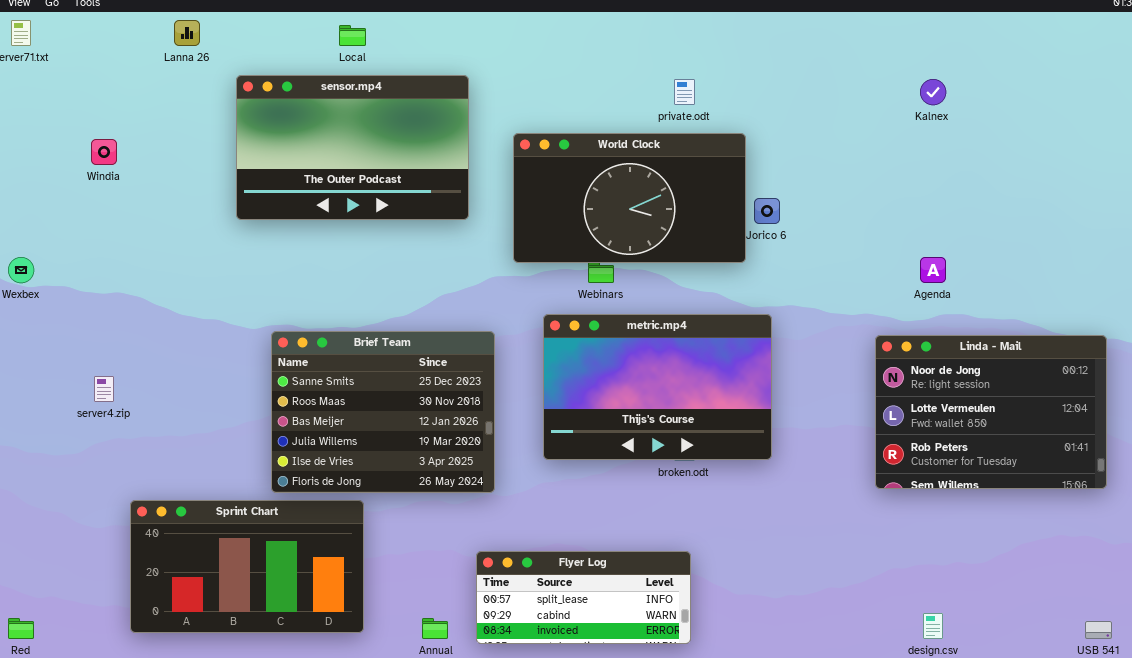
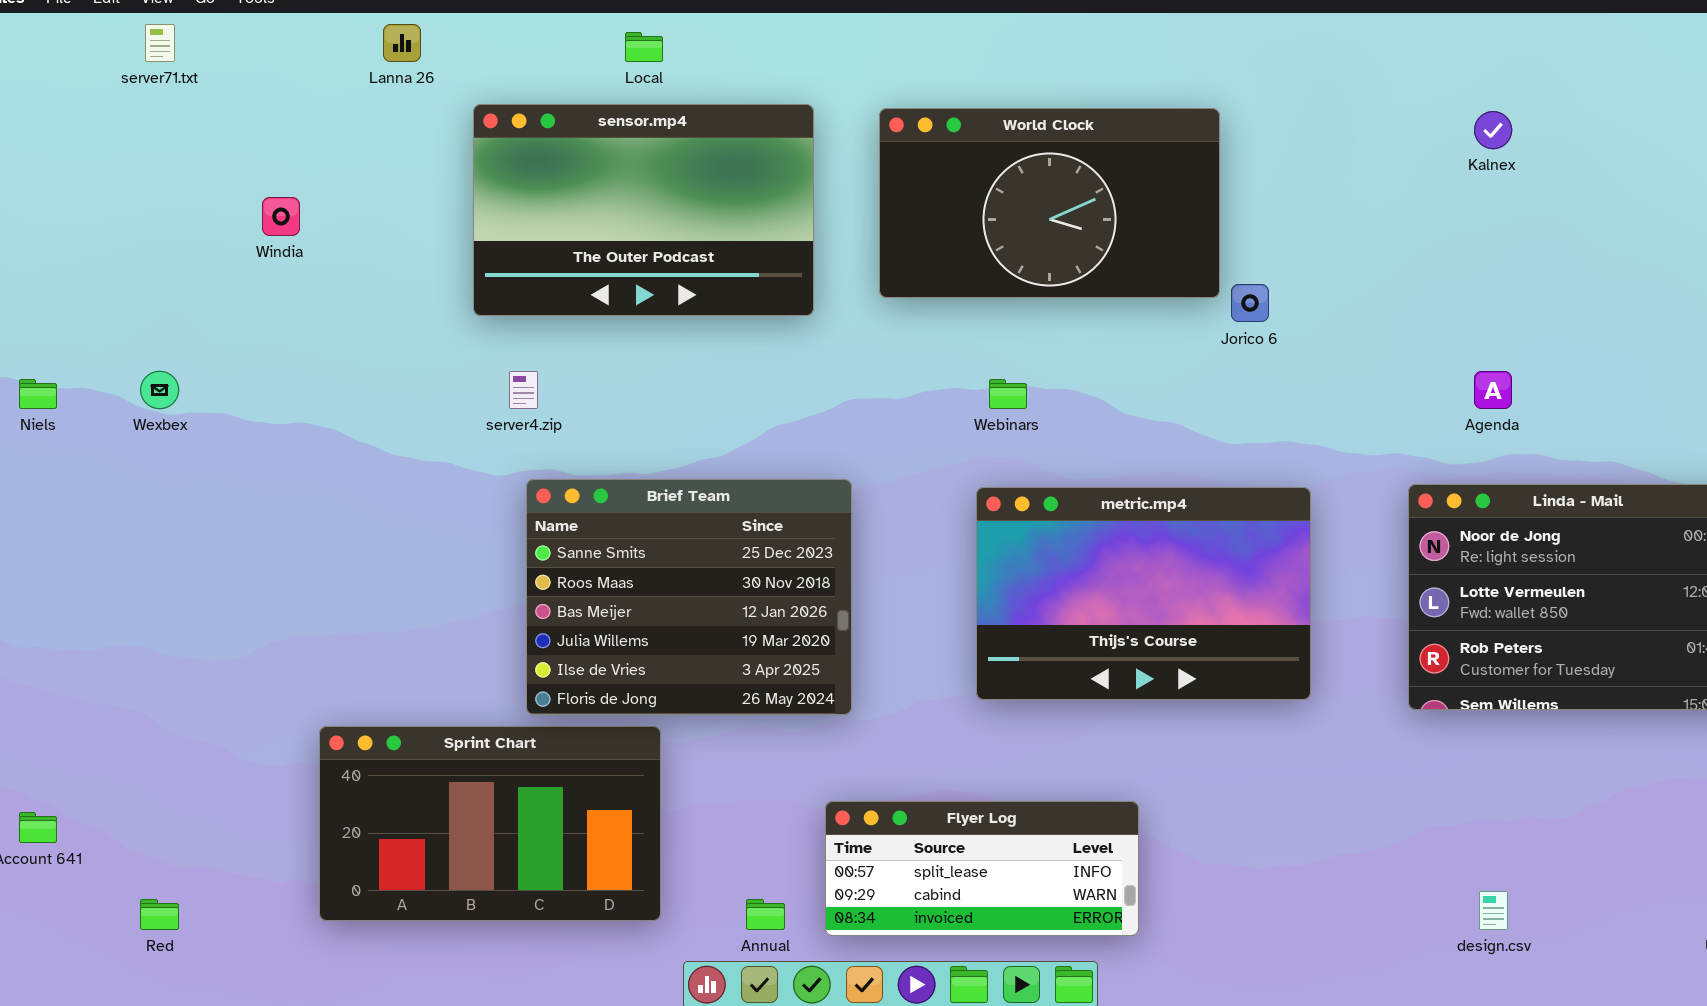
World Clock: [513,133,746,263] -> [879,108,1220,298], moved
metric.mp4: [543,314,772,460] -> [976,487,1311,700], moved
server4.zip: [94,376,114,402] -> [509,371,538,409], moved

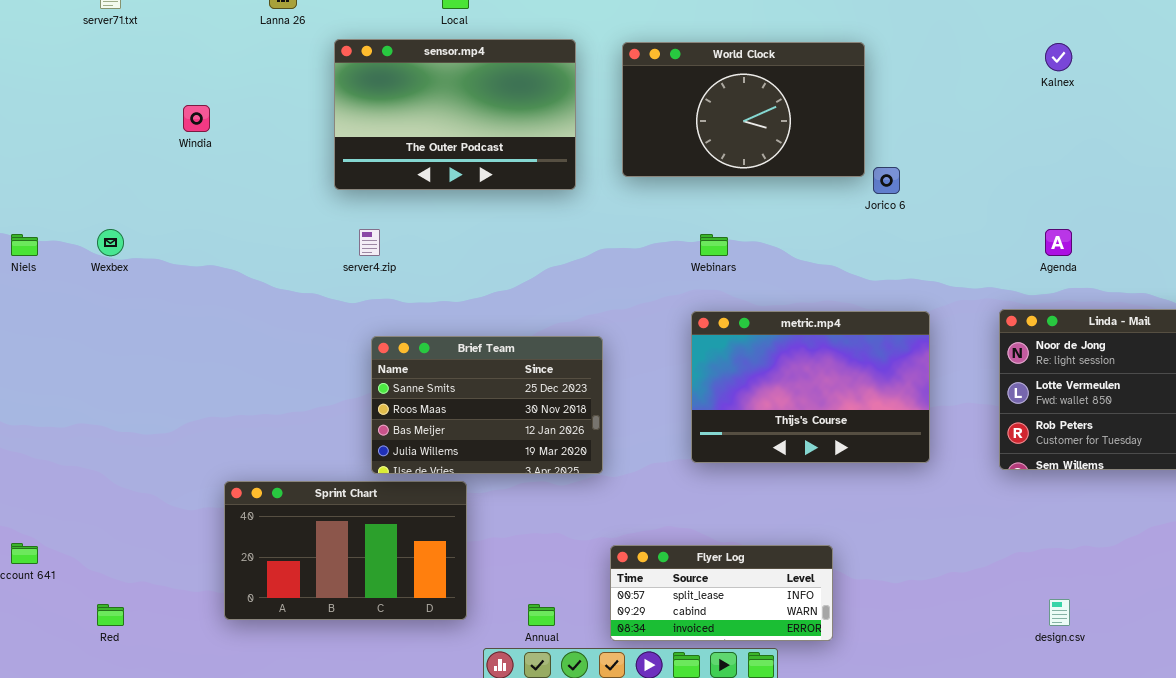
Brief Team: [526,479,852,715] -> [371,336,603,474], resized
Flyer Log: [825,801,1139,936] -> [610,545,833,641], moved

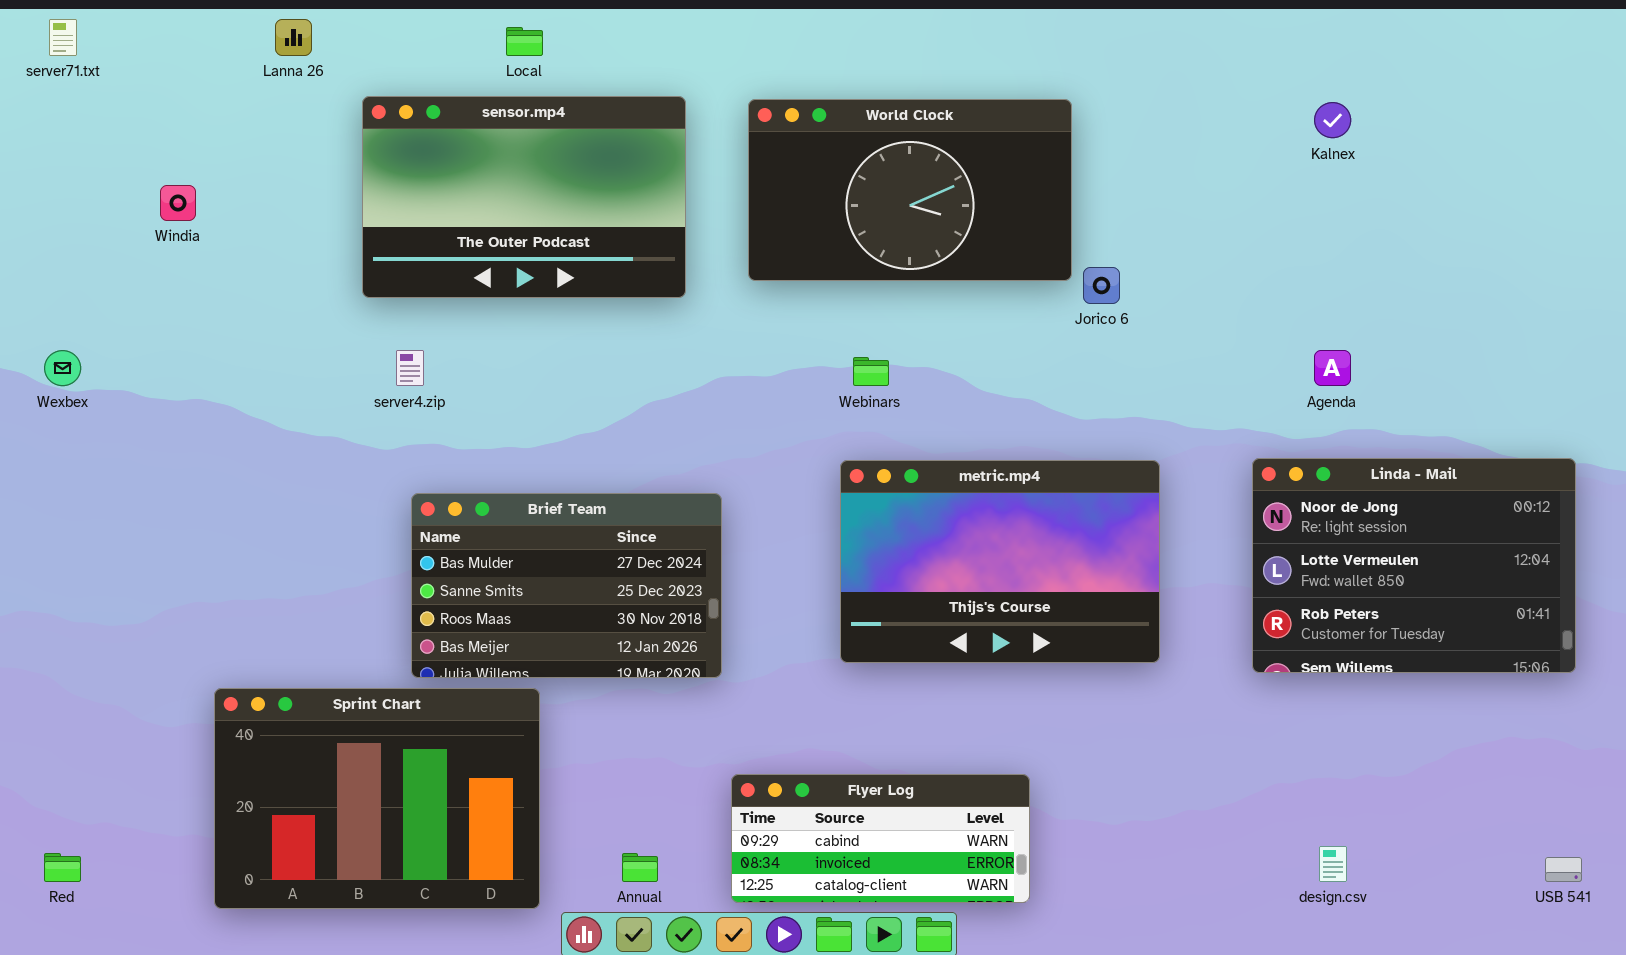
Brief Team: [371,336,603,474] -> [411,493,722,678], scrolled up 1 row
Sprint Chart: [224,481,467,620] -> [214,688,540,909], resized
Flyer Log: [610,545,833,641] -> [731,774,1030,903], scrolled down 1 row

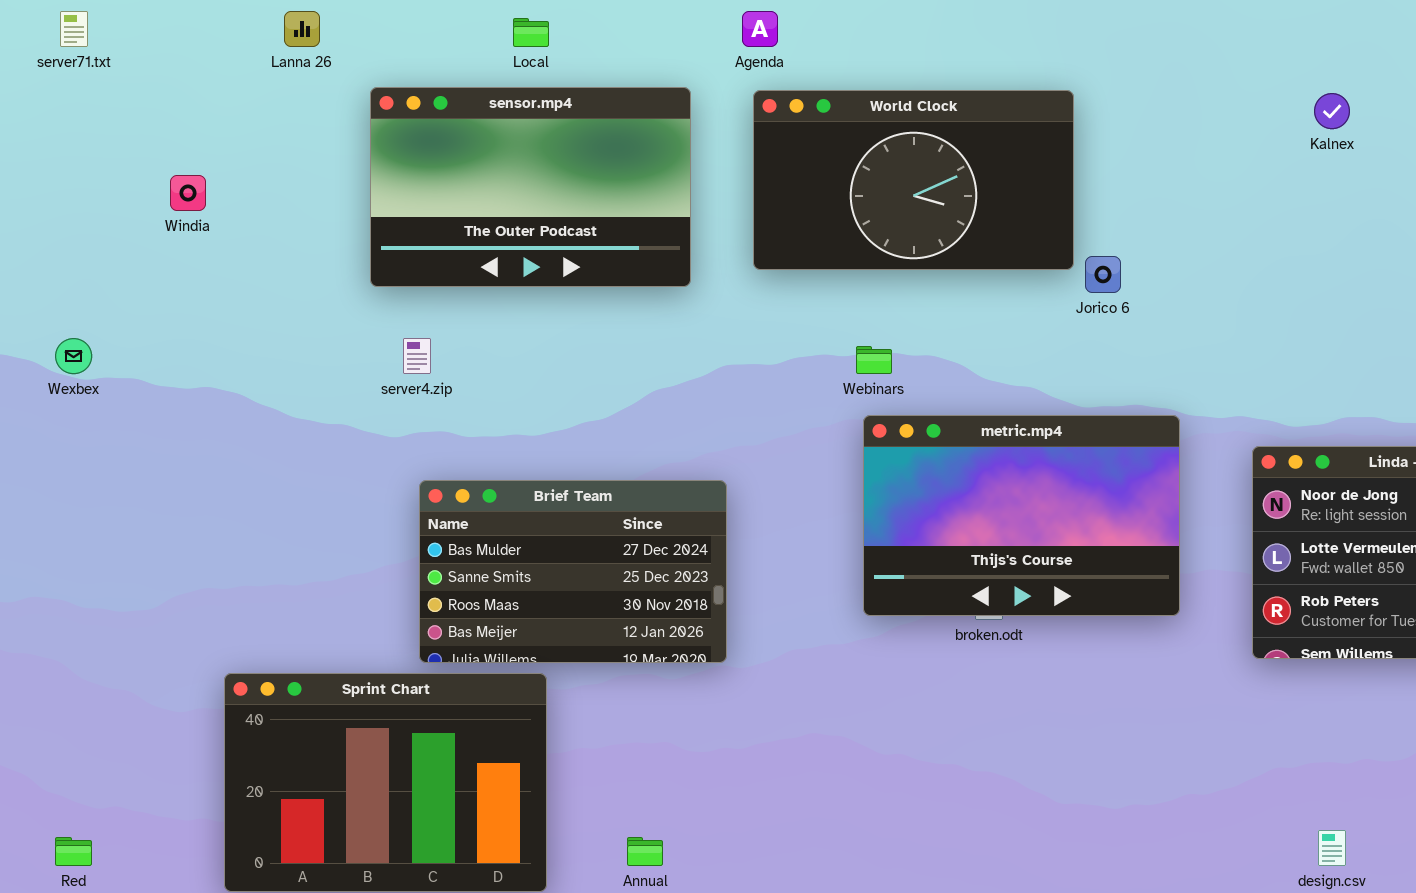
Agenda: [1314,350,1351,386] -> [742,11,778,47], moved
metric.mp4: [840,460,1160,663] -> [863,415,1180,616], moved
Flyer Log: [731,774,1030,903] -> none, closed

